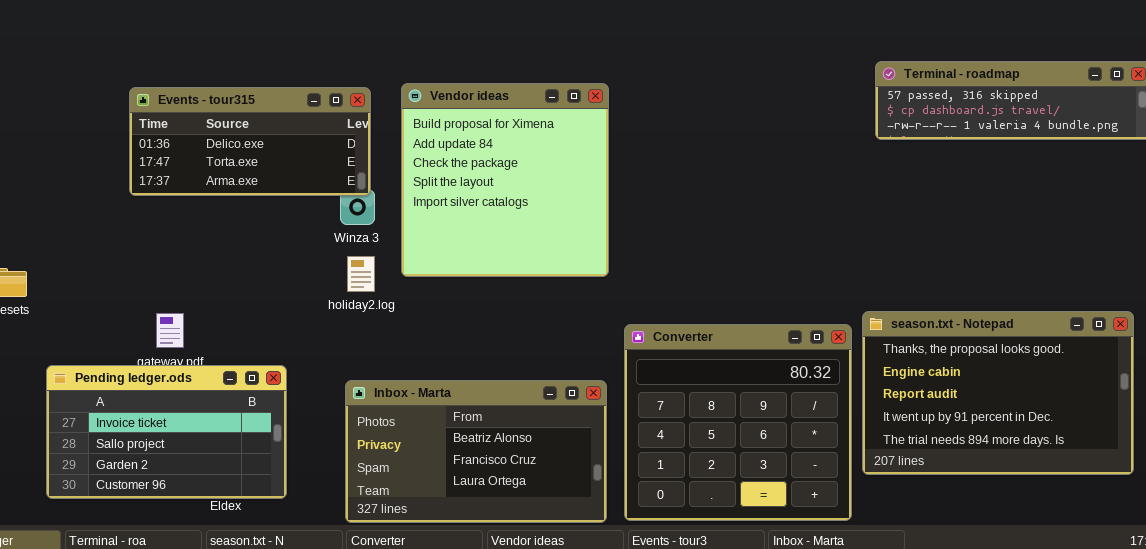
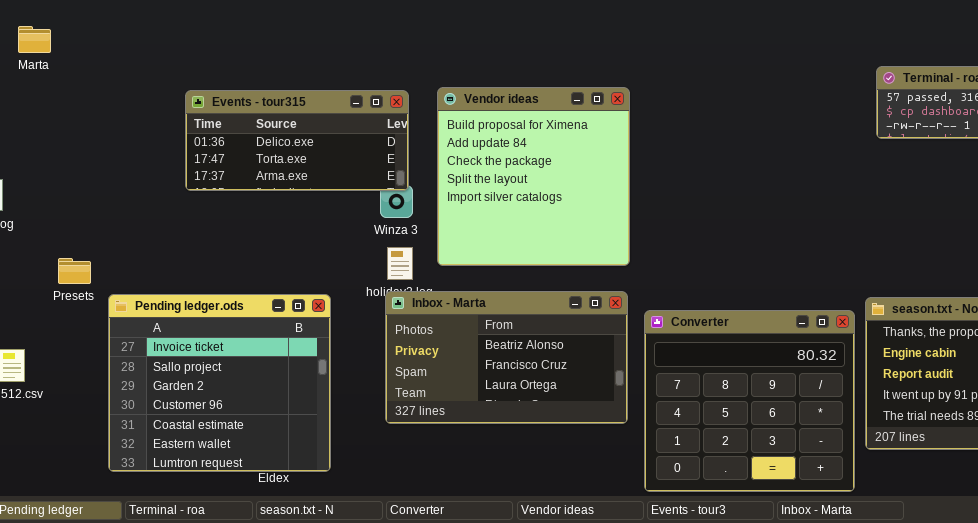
Pending ledger.ods: [46,365,287,499] -> [108,294,331,472], resized
Inbox - Marta: [345,380,607,523] -> [385,291,628,424], moved

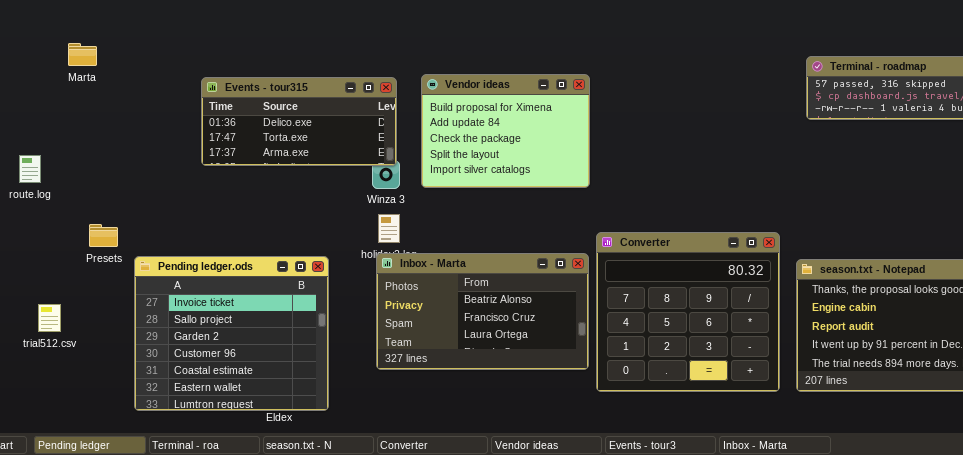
Marta: [18,26,51,53] -> [68,43,97,66], moved
Vendor ideas: [437,87,630,266] -> [421,74,590,188], resized
Converter: [644,310,855,492] -> [596,232,780,392], moved

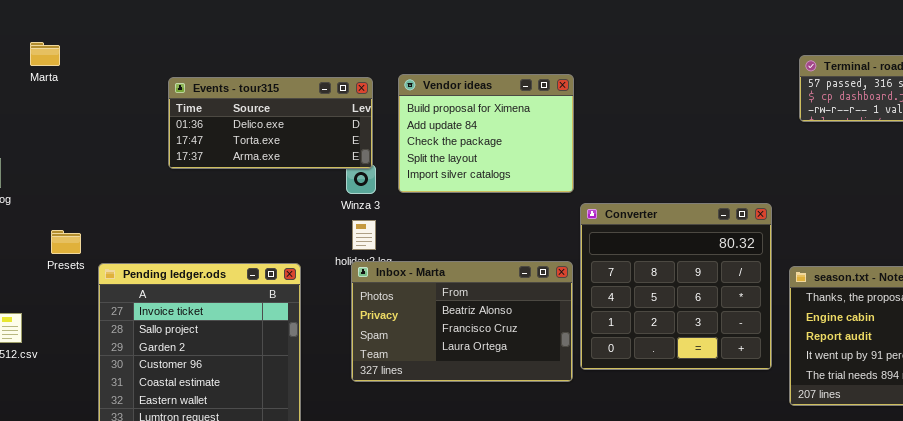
Converter: [596,232,780,392] -> [580,203,772,370], moved

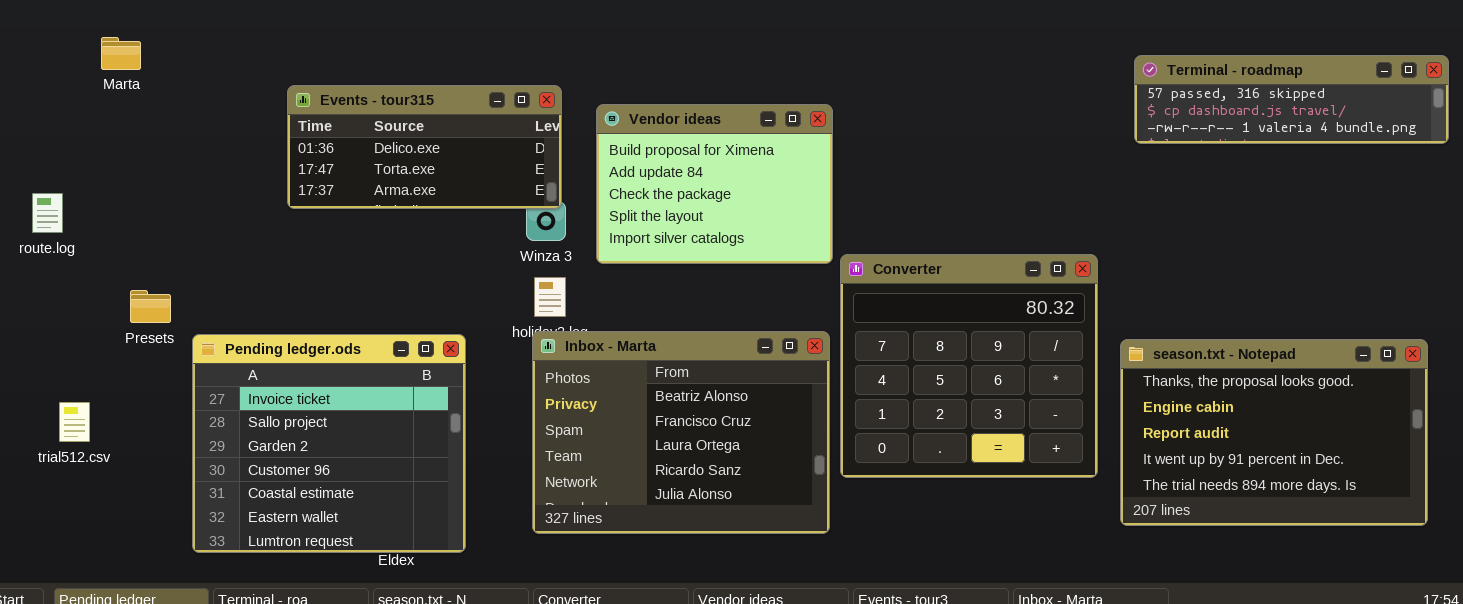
Vendor ideas: [398,74,574,193] -> [596,104,833,264], moved
Inbox - Marta: [351,261,573,382] -> [532,331,830,534], resized

